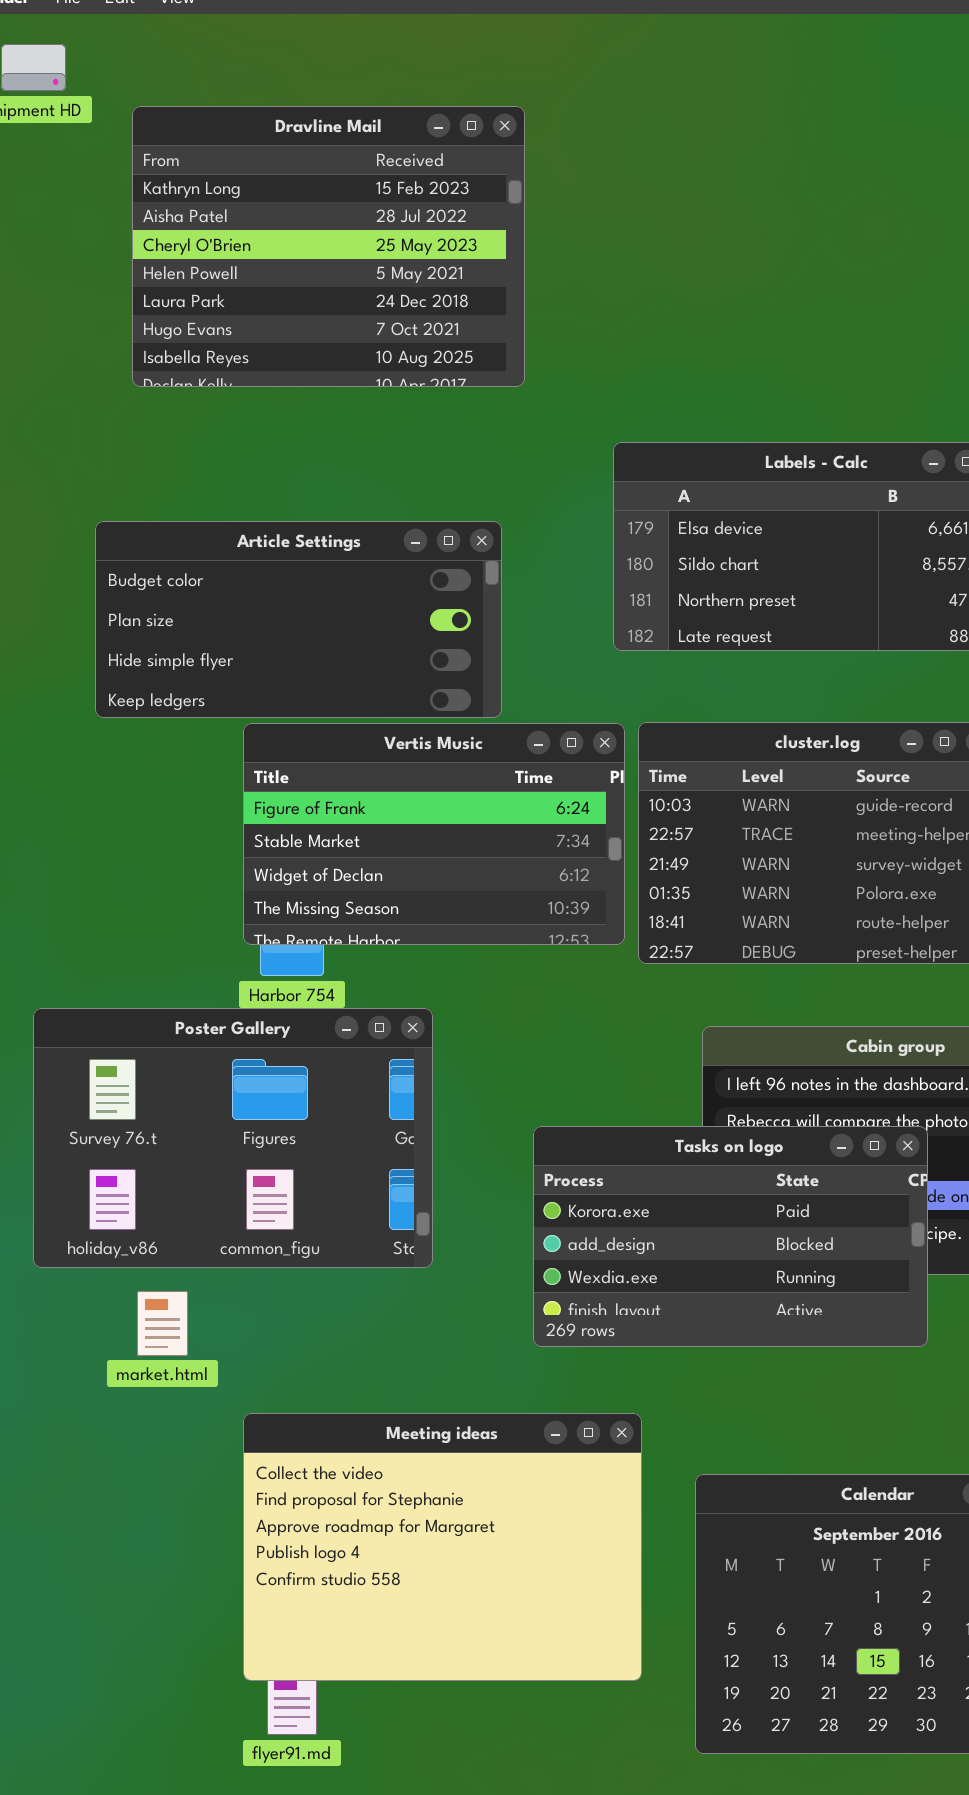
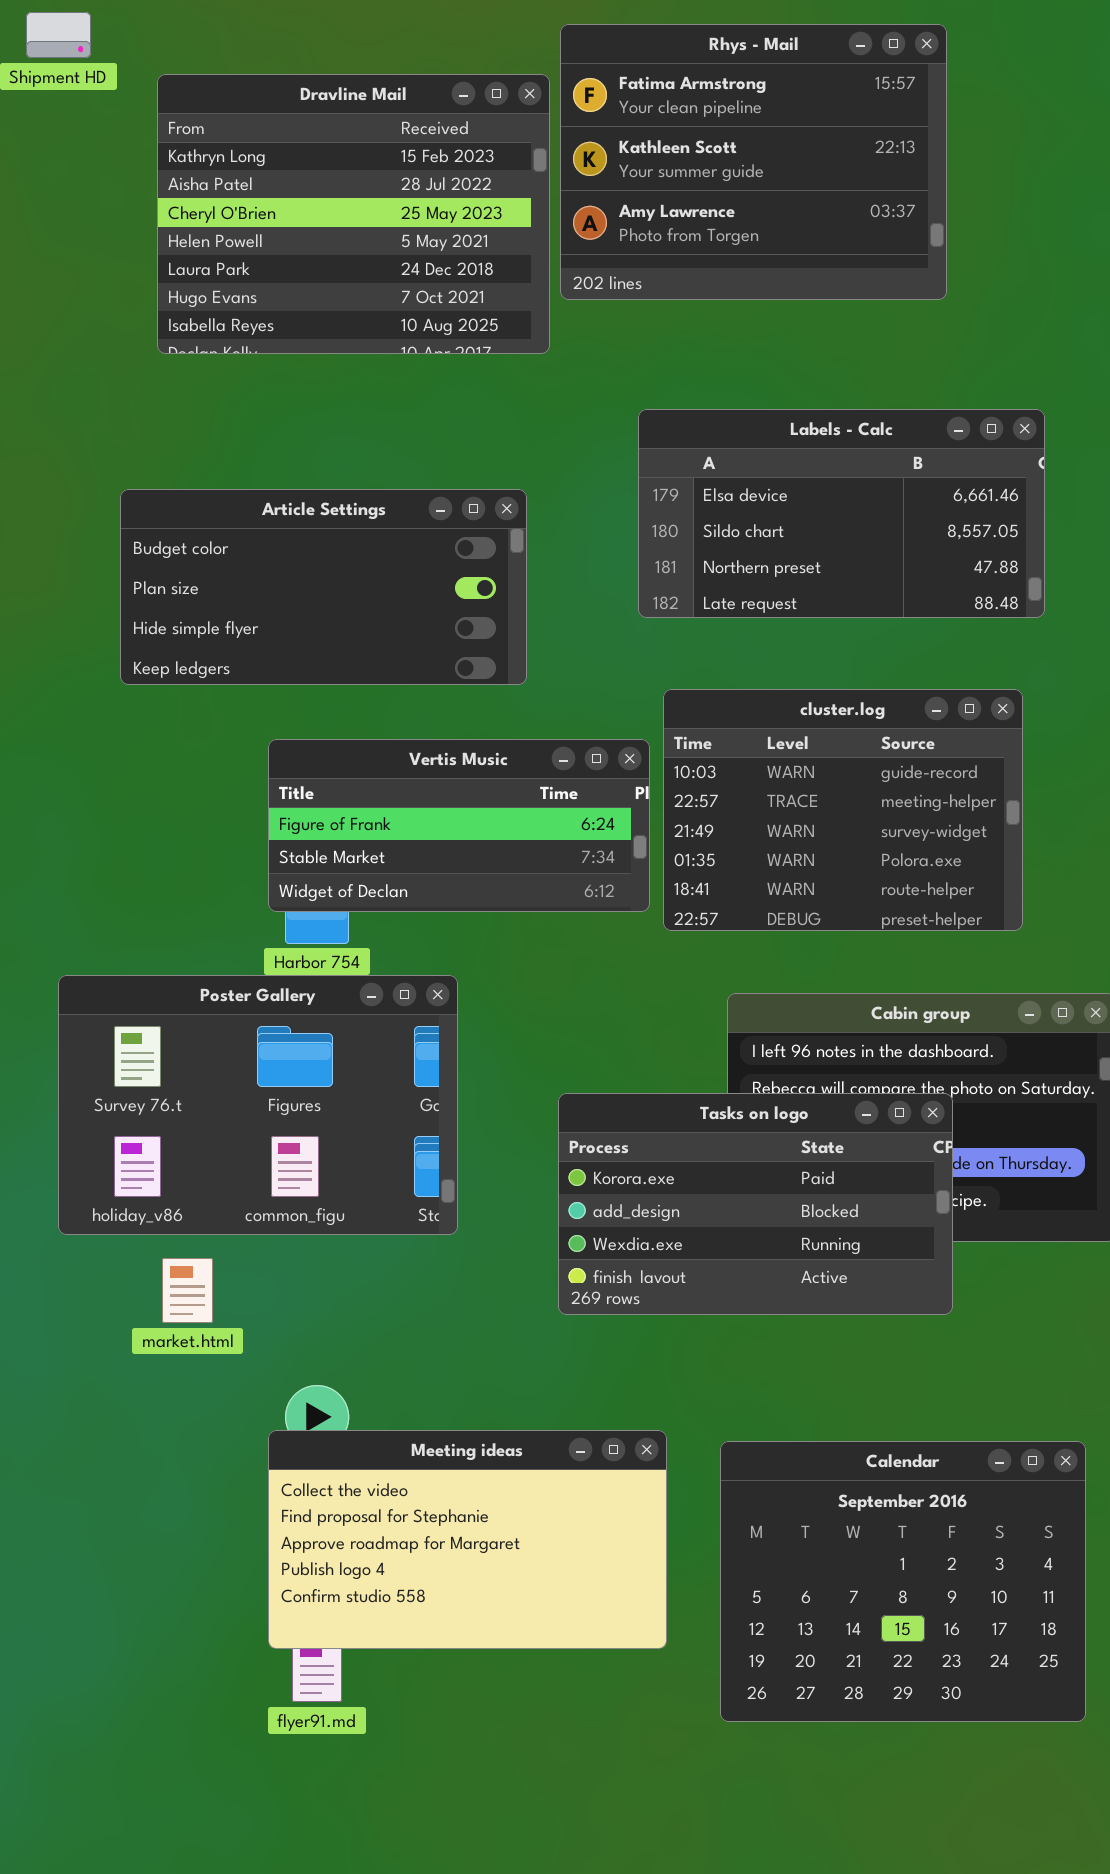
Rhys - Mail: none -> [560,24,947,300], opened
Vertis Music: [243,723,625,945] -> [268,739,650,912], resized
Meeting ideas: [243,1413,642,1681] -> [268,1430,667,1649], resized

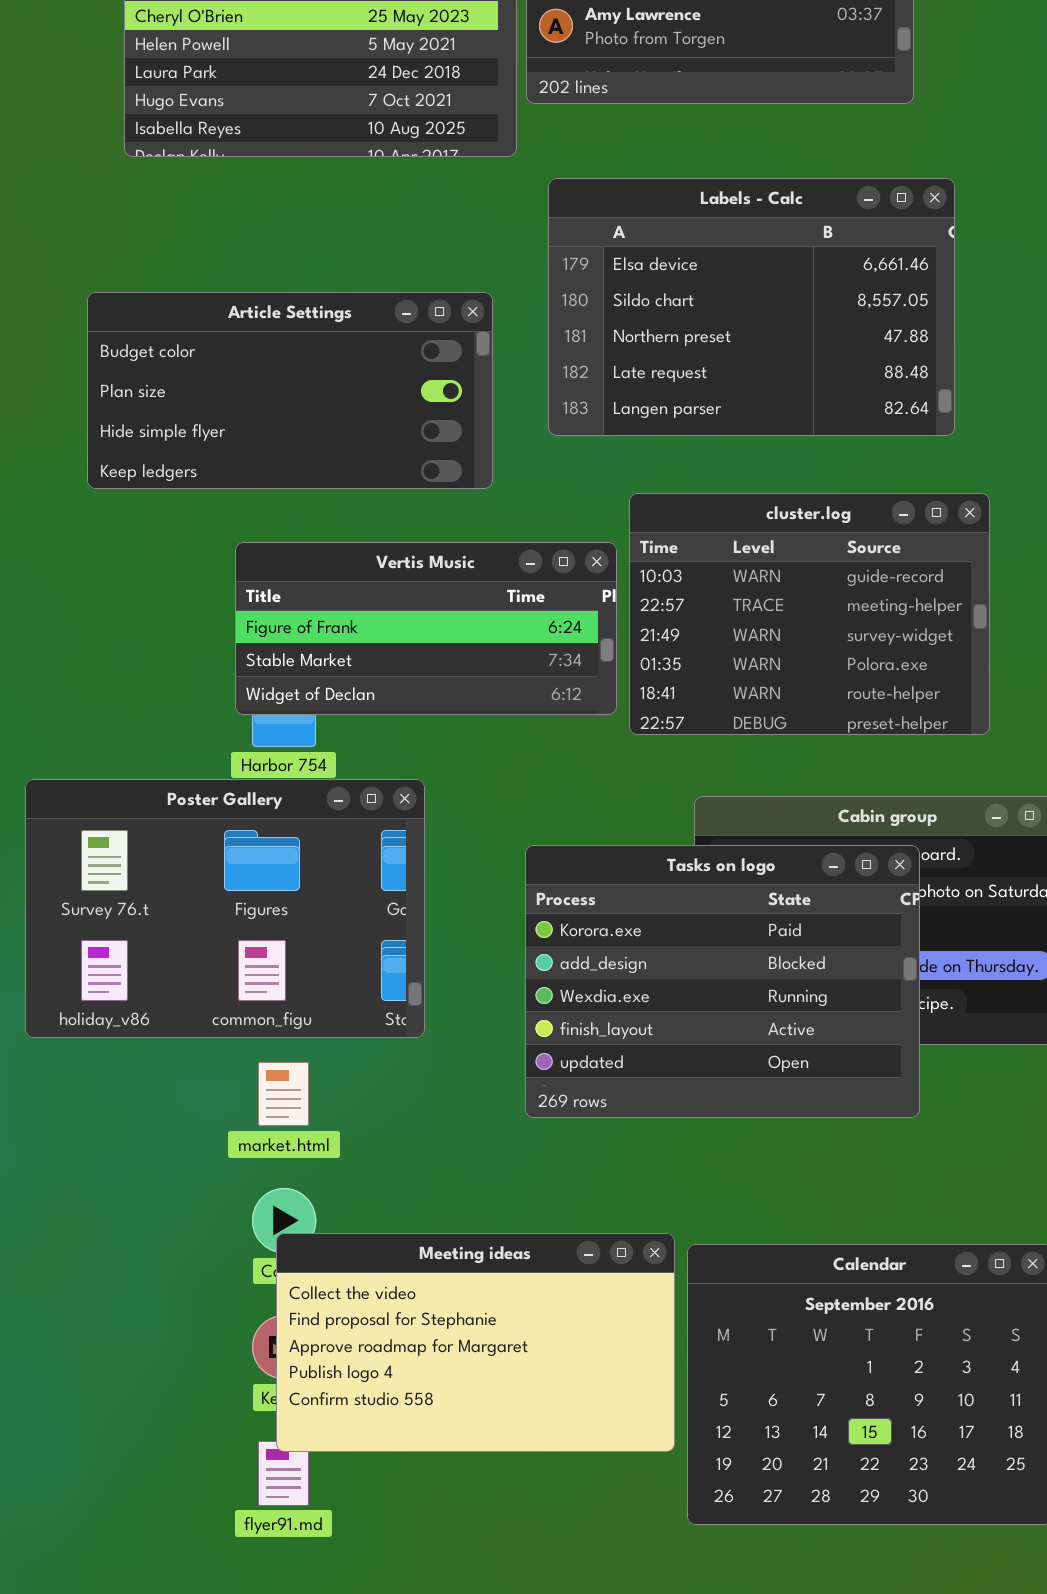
Labels - Calc: [638,409,1045,618] -> [548,178,955,436], moved, resized
Tasks on logo: [558,1093,953,1315] -> [525,845,920,1118], resized
market.html: [162,1258,213,1323] -> [258,1062,309,1126], moved
Meeting ideas: [268,1430,667,1649] -> [276,1233,675,1452], moved

